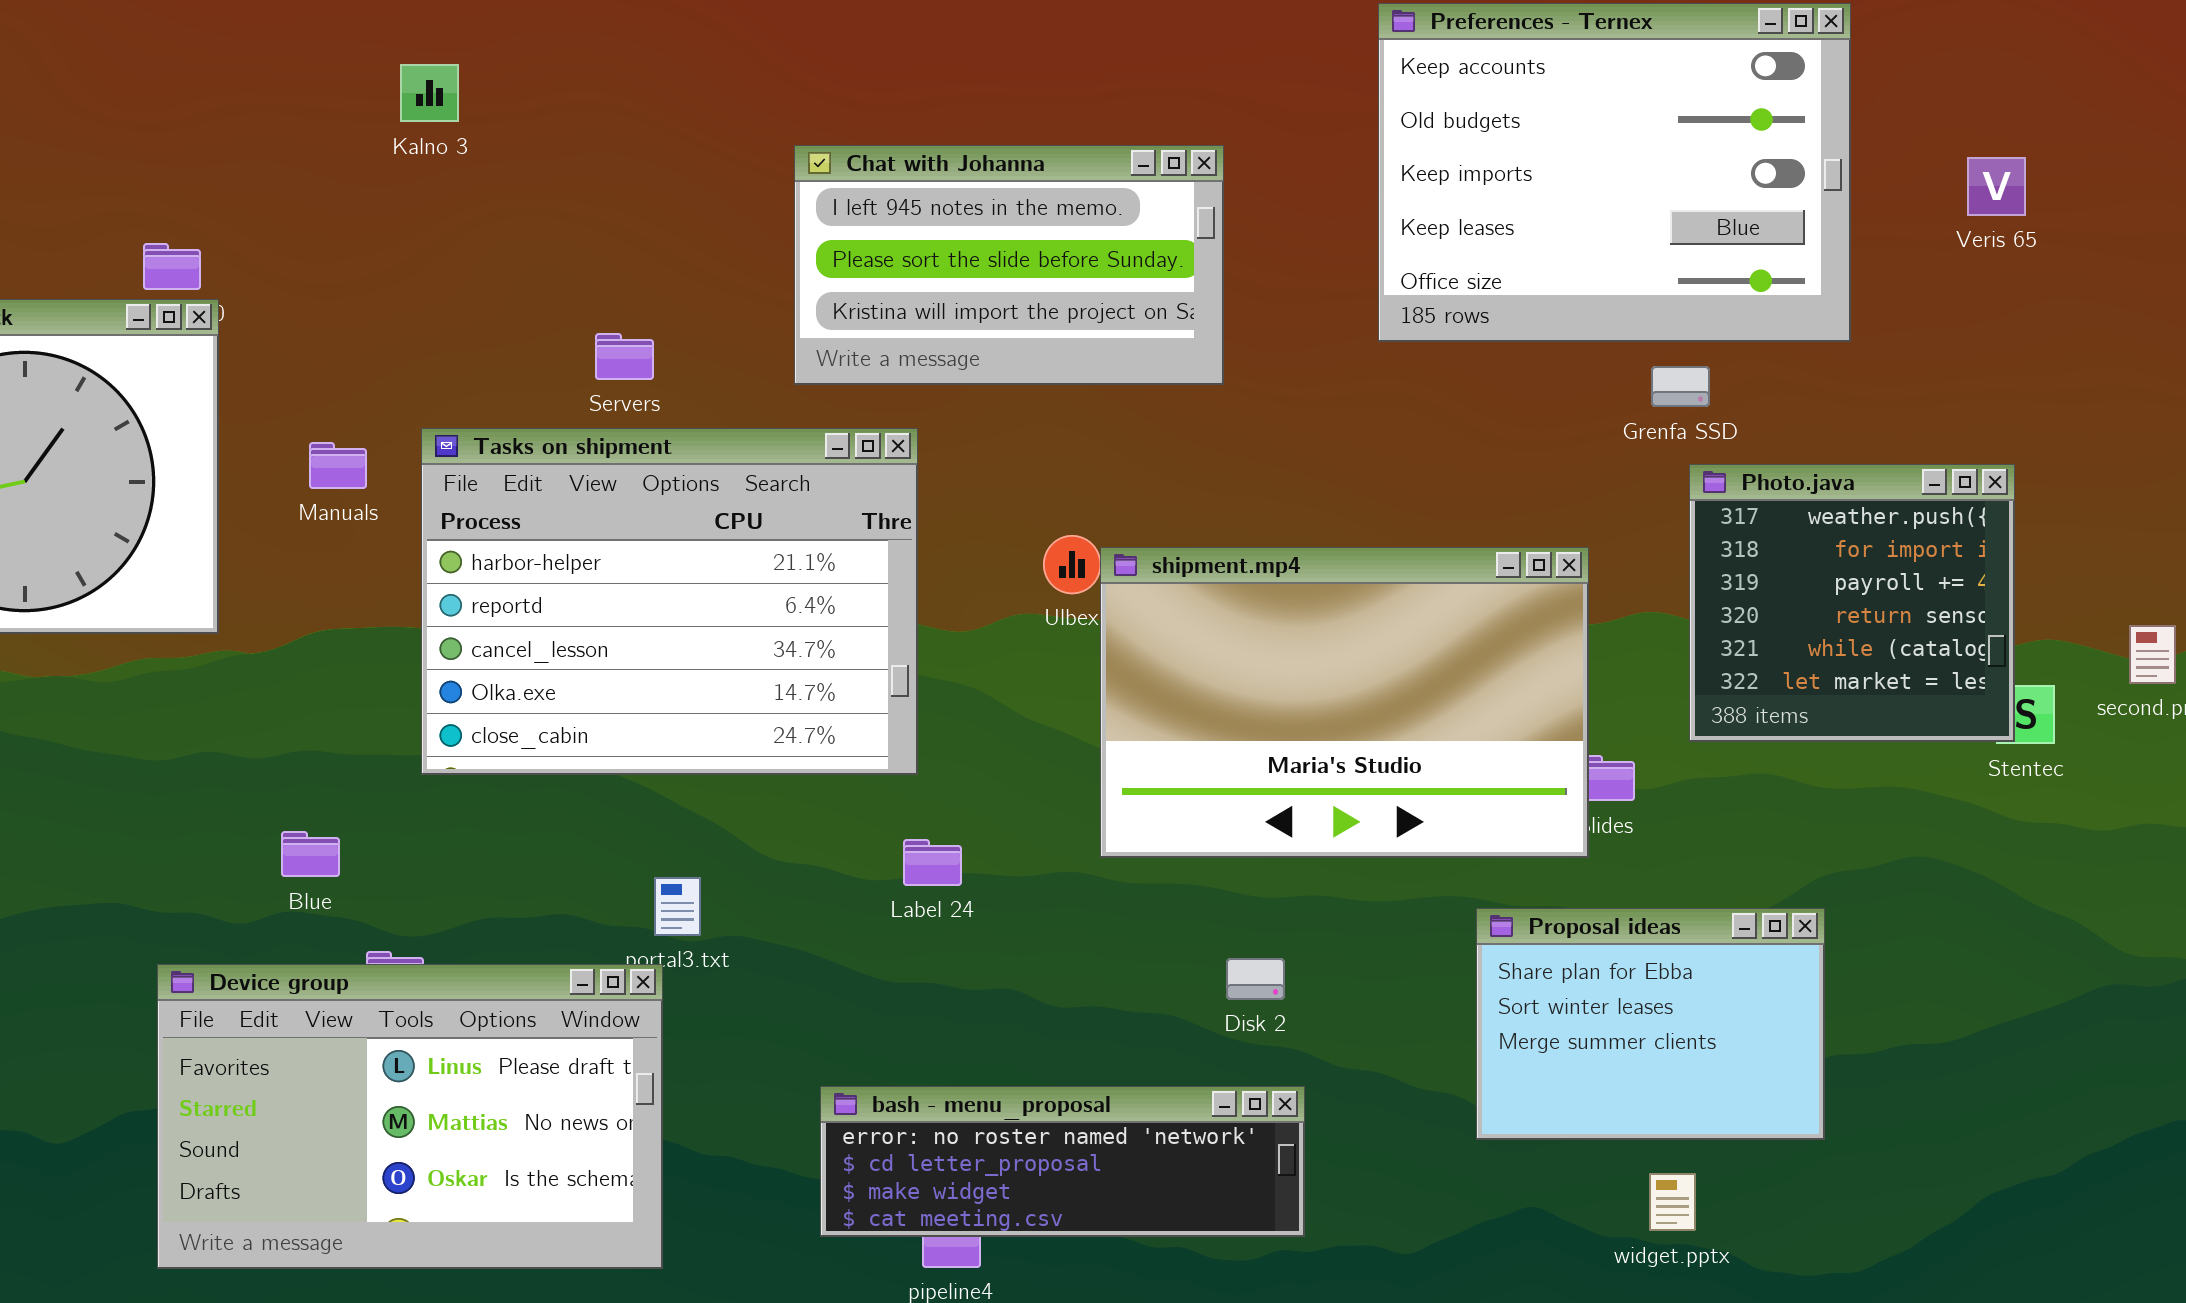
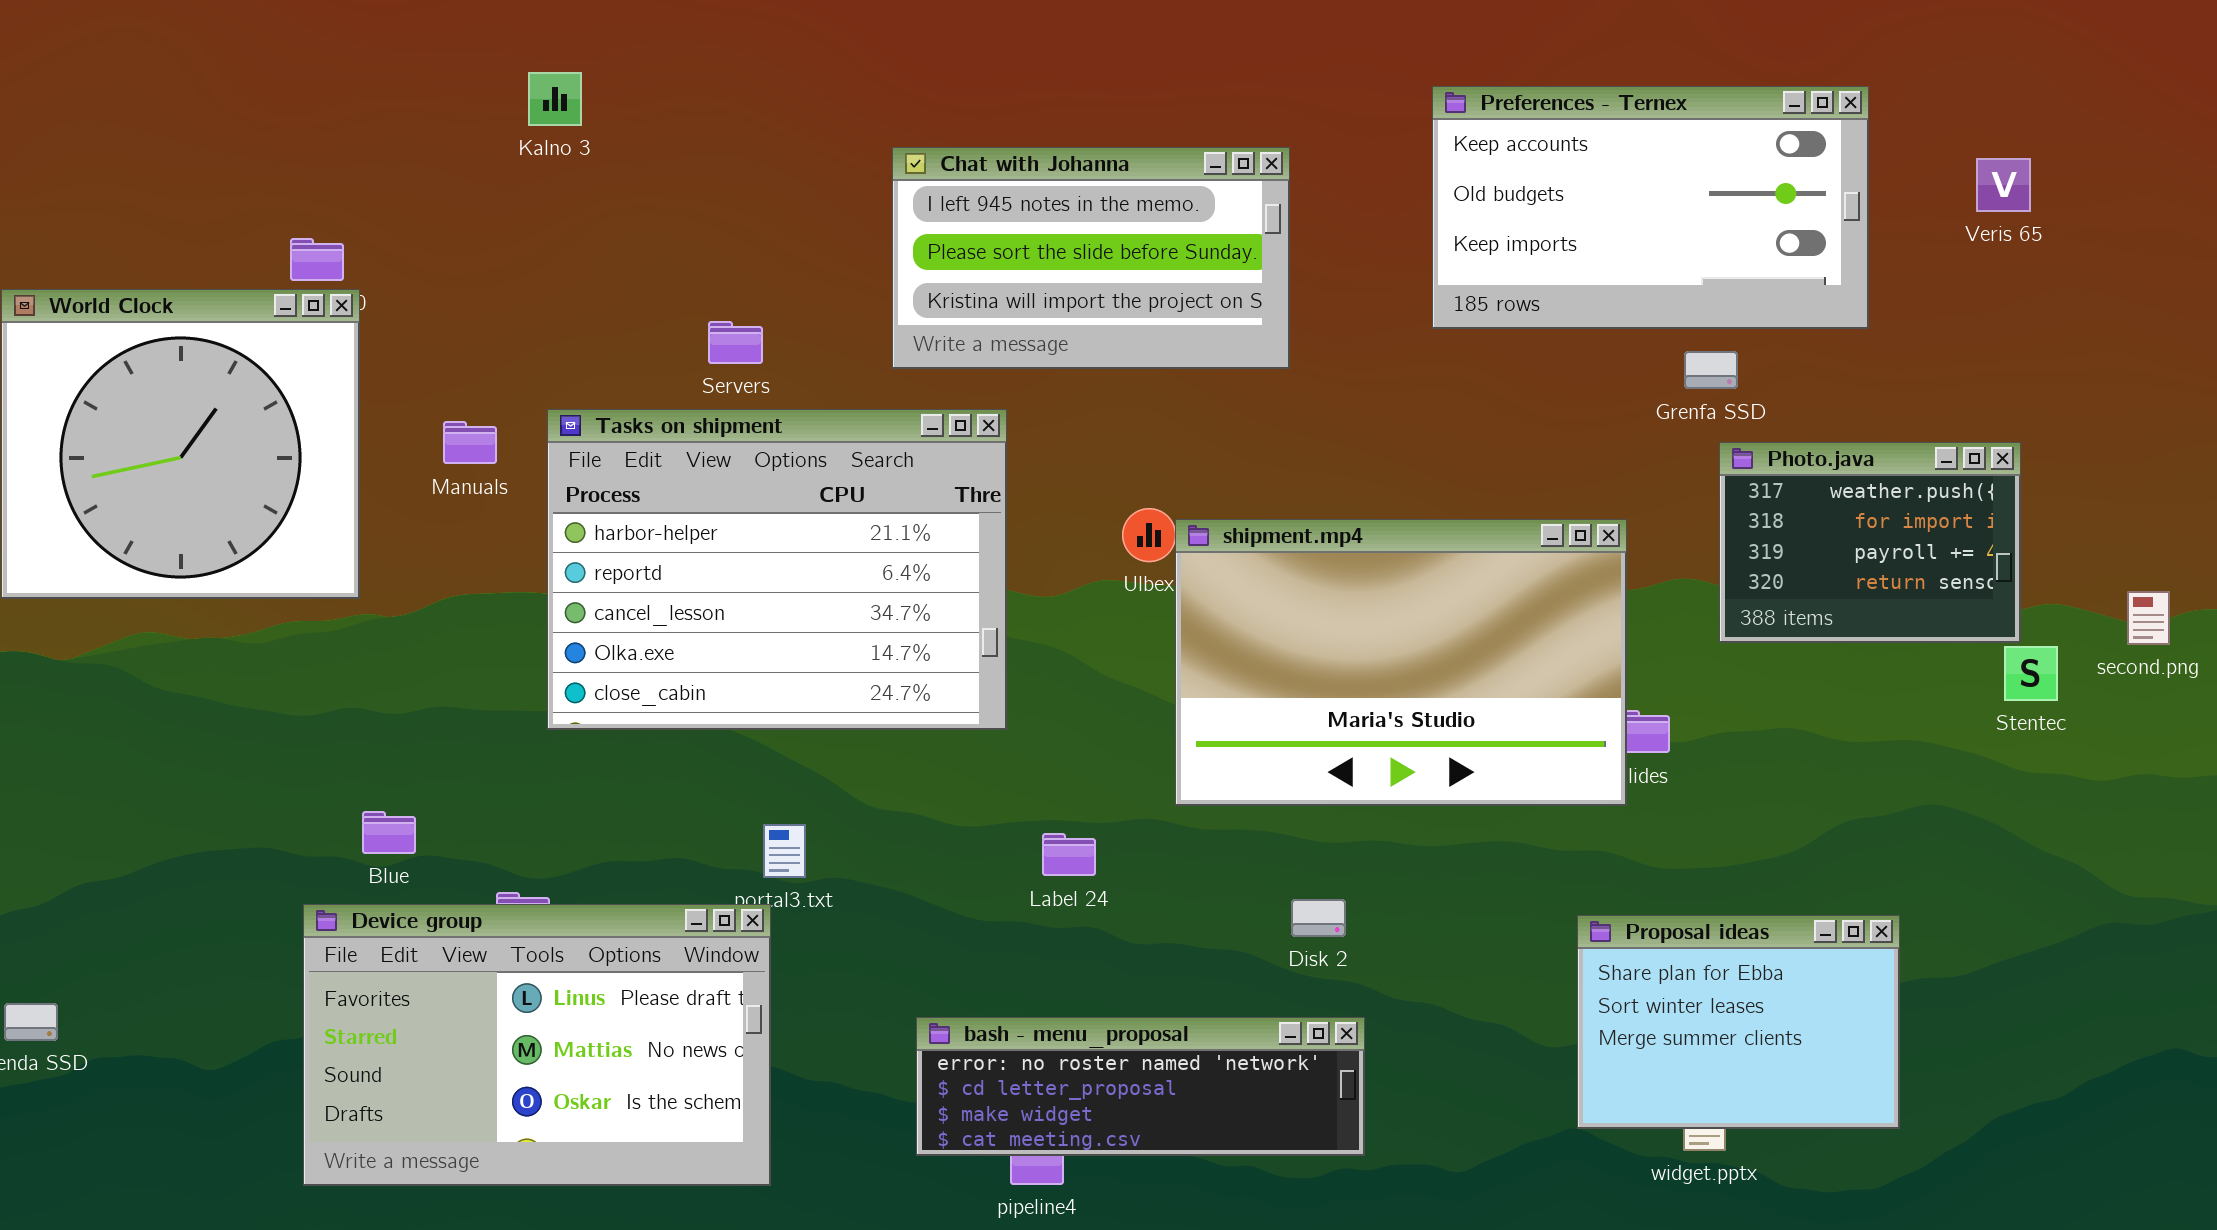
Preferences - Ternex: [1378,3,1851,342] -> [1432,86,1869,329], resized
Photo.java: [1689,464,2015,742] -> [1719,442,2021,643], resized
Blue: [281,831,340,877] -> [362,811,416,854], moved
Label 24: [903,839,962,886] -> [1042,833,1096,876], moved
Proposal ideas: [1476,908,1825,1140] -> [1577,915,1900,1129], moved

